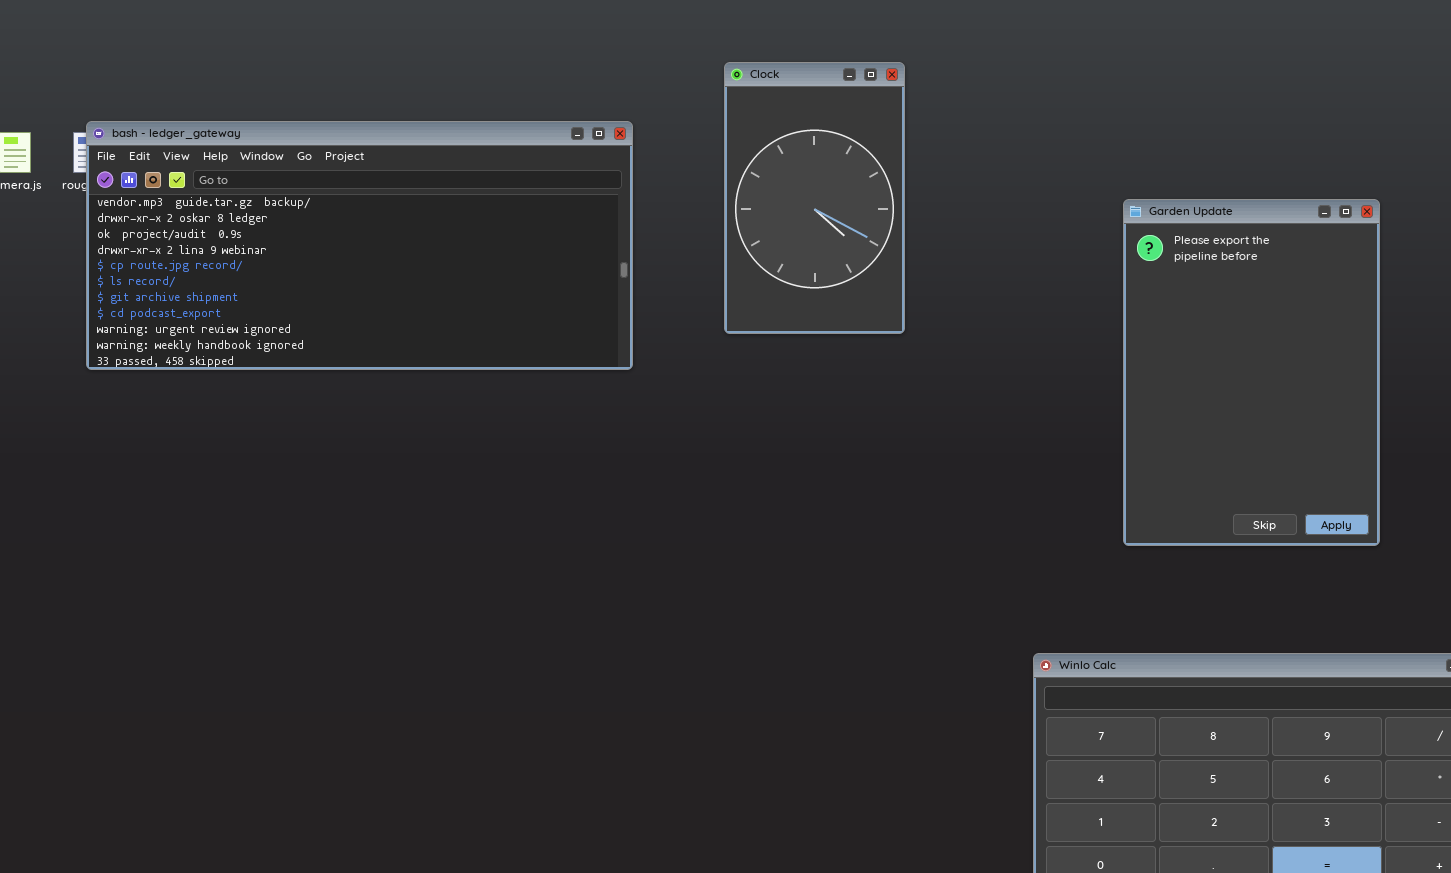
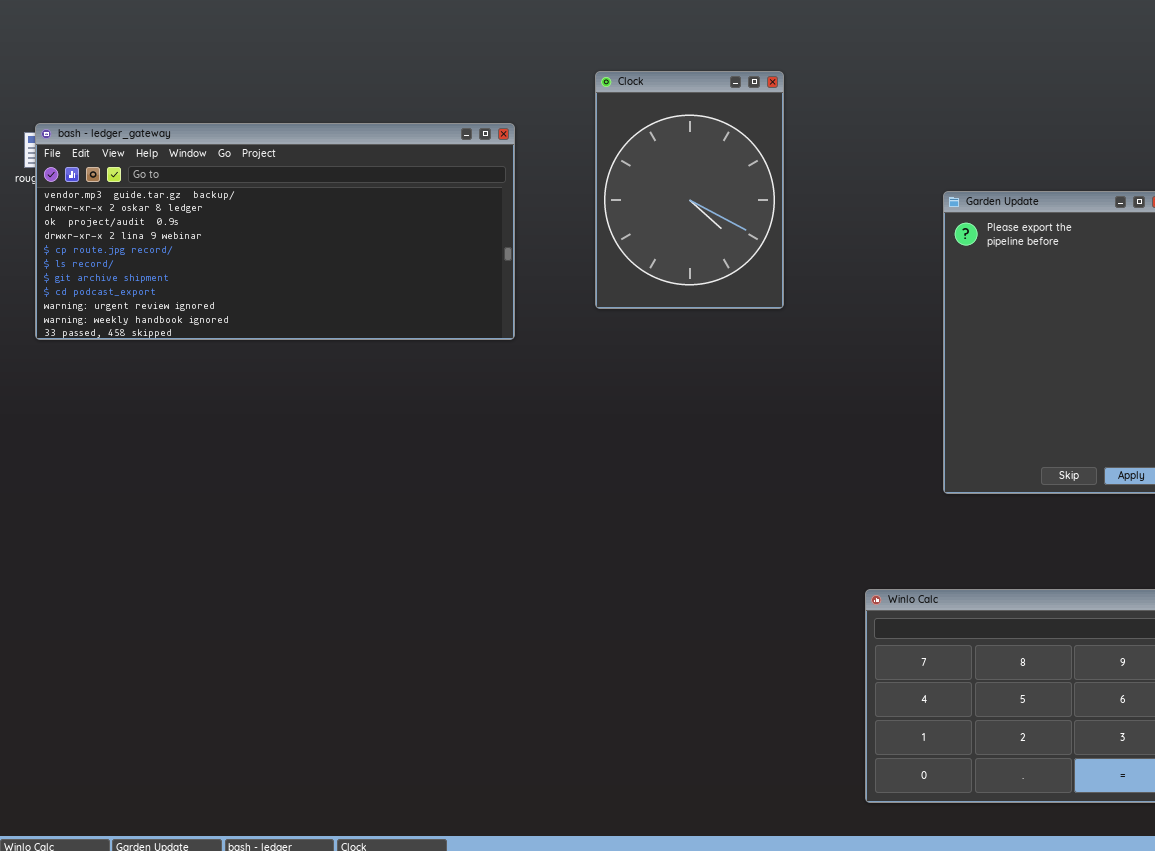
Clock: [724,62,905,334] -> [595,71,784,309], resized

